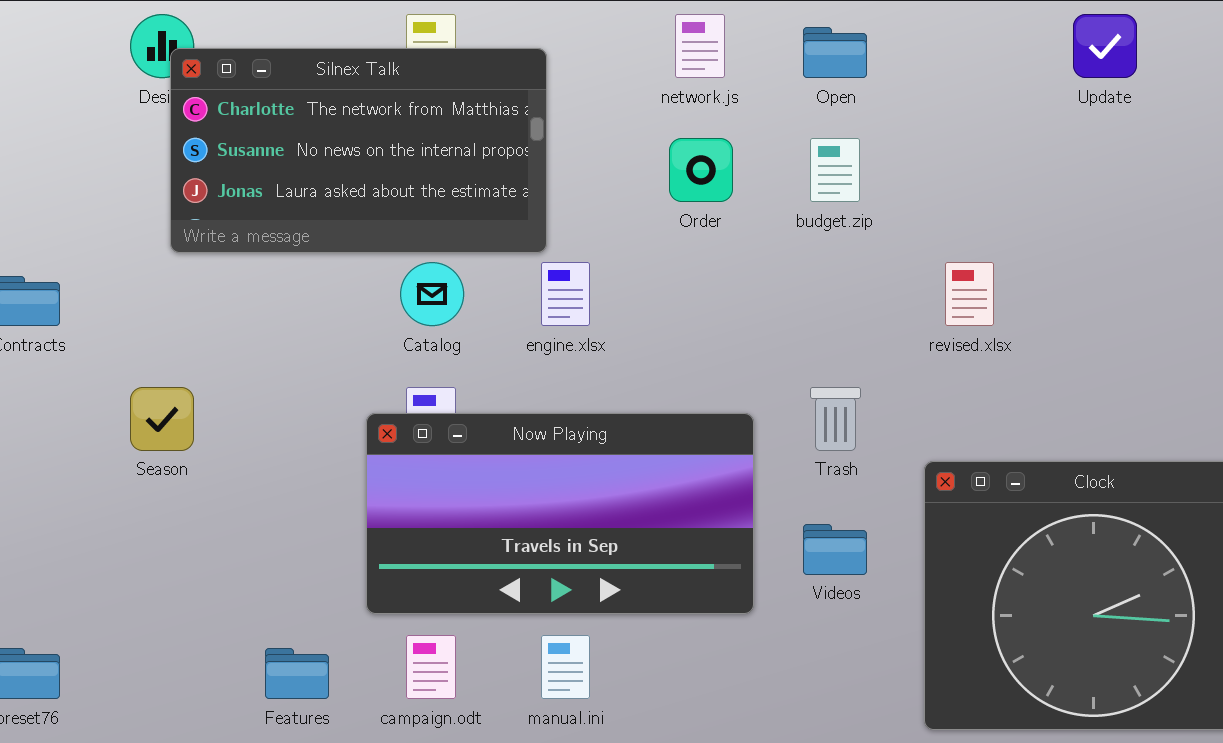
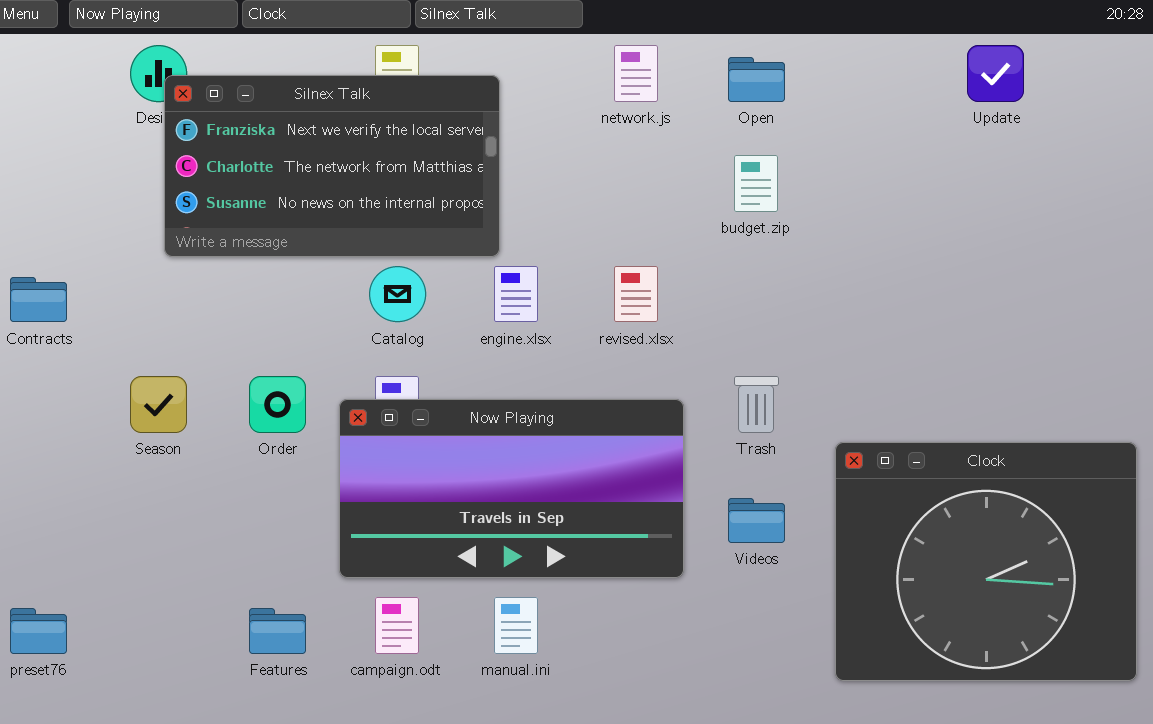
Silnex Talk: [170,48,547,253] -> [164,75,500,257], scrolled up 1 row
Order: [669,138,733,202] -> [249,376,306,433], moved
revised.xlsx: [945,262,994,326] -> [614,266,658,322], moved

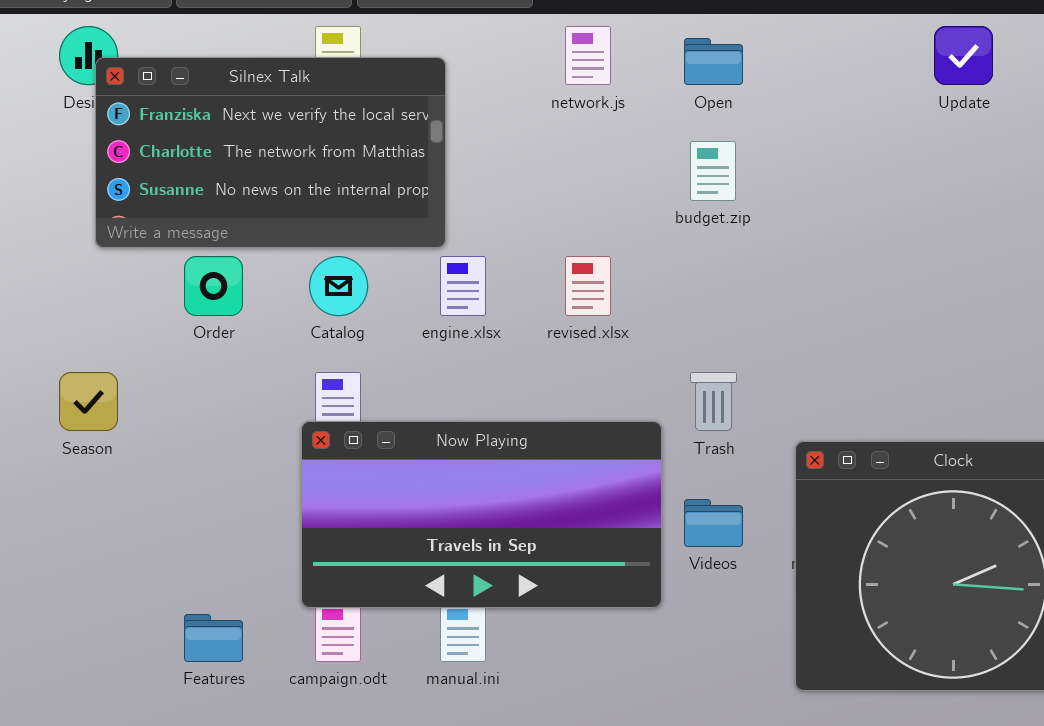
Order: [249,376,306,433] -> [184,256,243,316], moved
Now Playing: [339,399,684,578] -> [301,421,662,608], moved

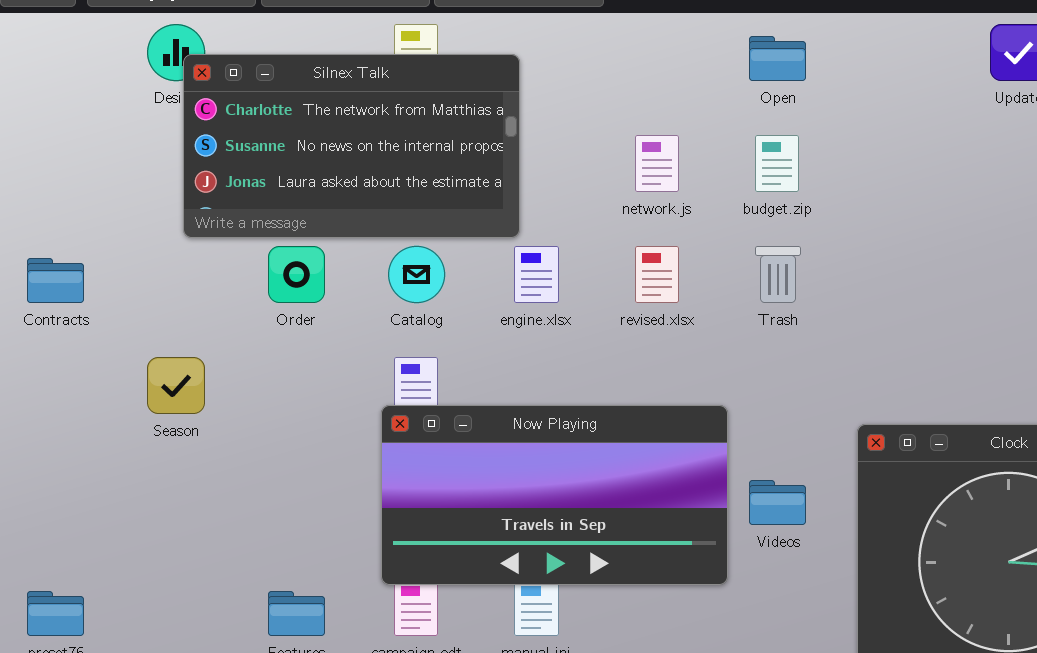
network.js: [565,26,611,85] -> [635,135,679,192], moved
Silnex Talk: [95,57,446,248] -> [183,54,520,238], scrolled down 1 row
Trash: [690,372,737,431] -> [755,246,801,303], moved

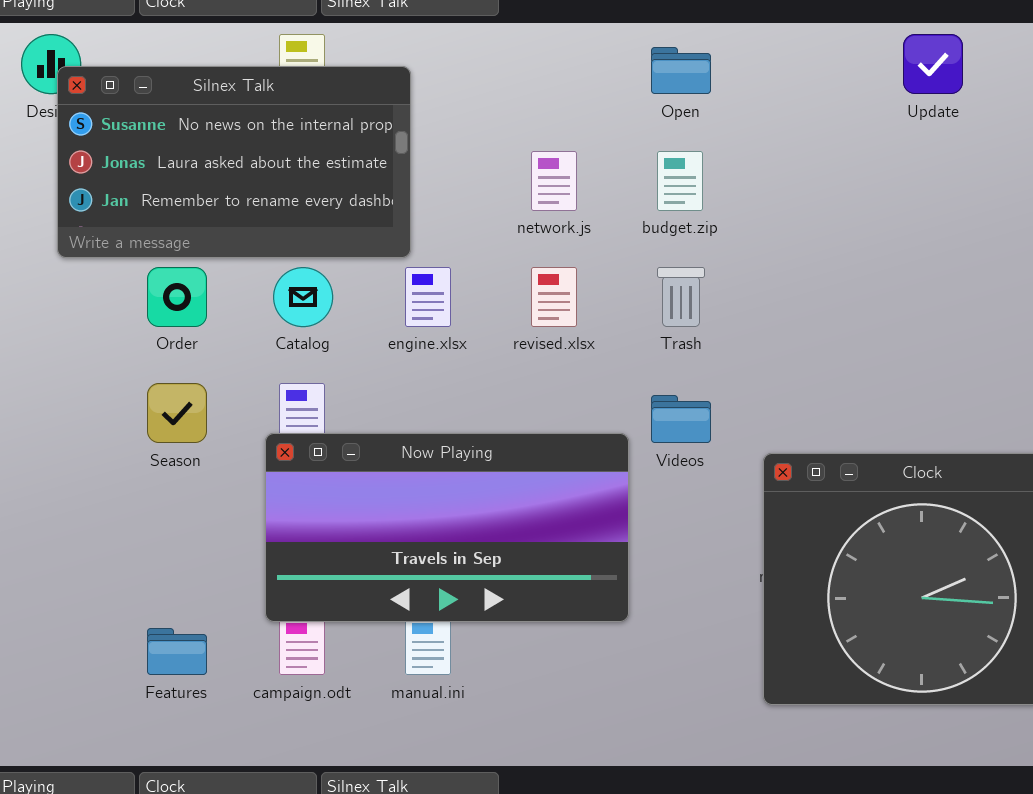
Silnex Talk: [183,54,520,238] -> [57,66,411,258], scrolled down 1 row
Season: [147,357,205,414] -> [147,383,207,443], moved
Videos: [749,480,806,525] -> [651,395,711,443], moved

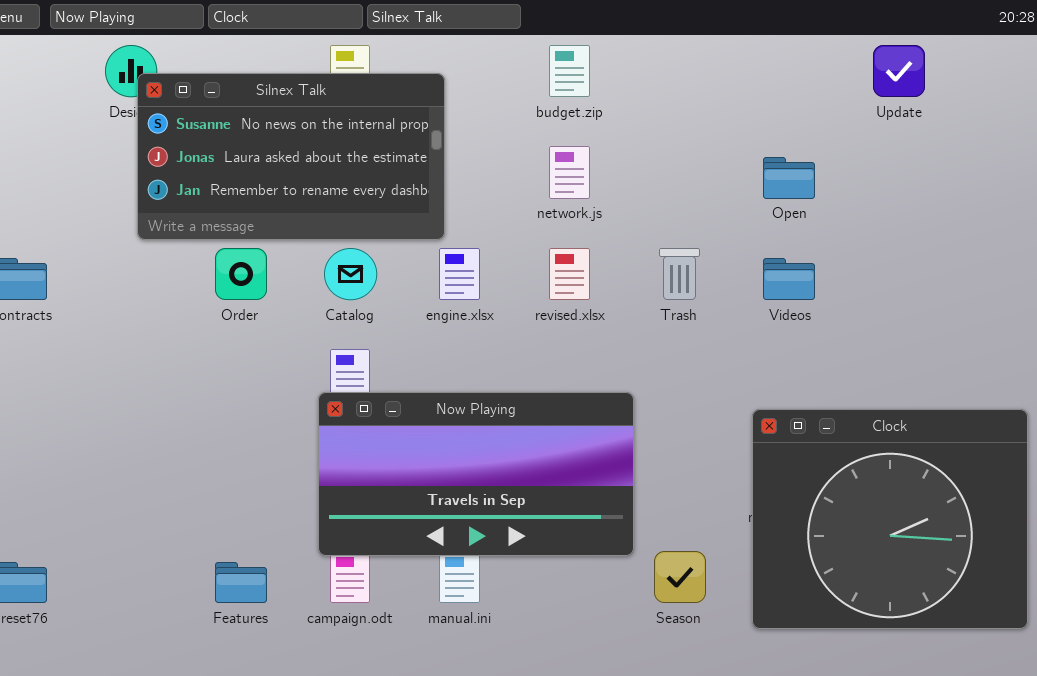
Open: [651,47,711,94] -> [763,157,815,199], moved
budget.zip: [657,151,703,211] -> [549,45,590,97], moved
Season: [147,383,207,443] -> [654,551,706,603], moved
Videos: [651,395,711,443] -> [763,258,815,300], moved

